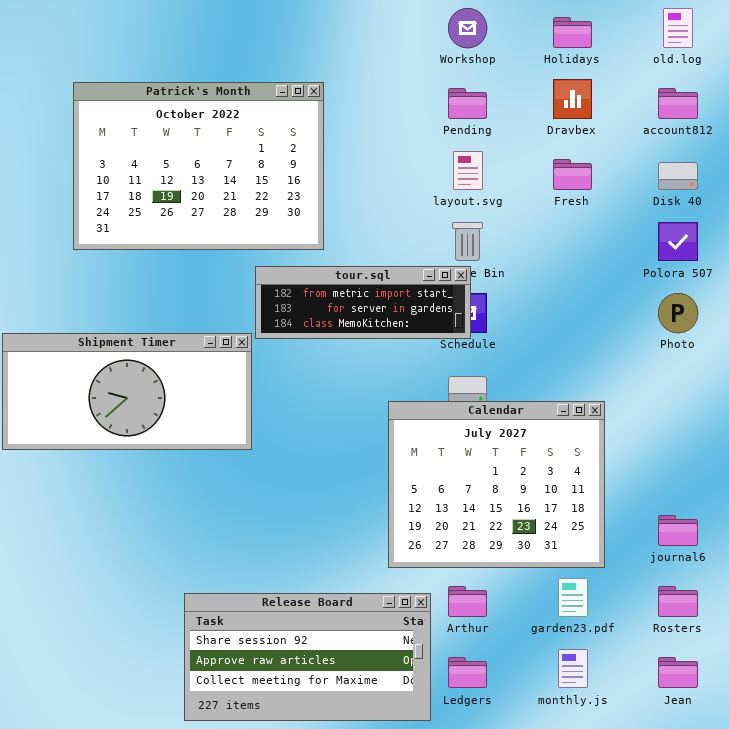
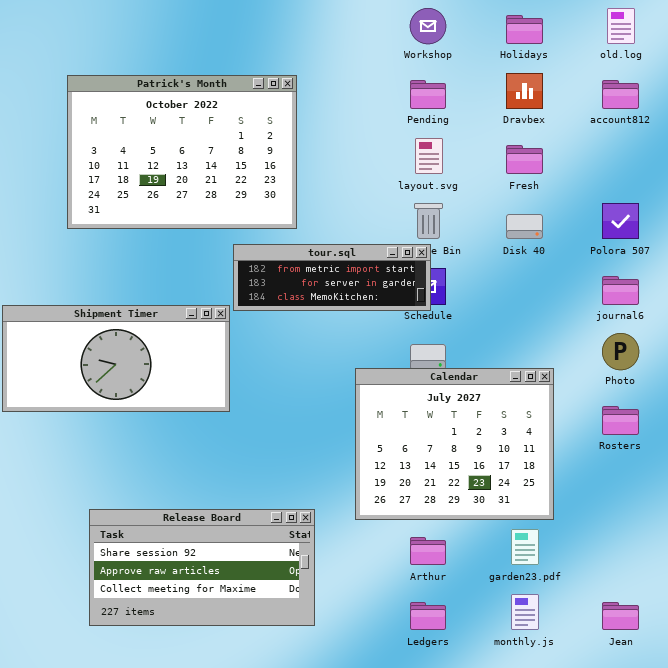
Disk 40: [658,162,698,190] -> [506,214,543,239], moved
Photo: [658,293,698,333] -> [602,333,639,370], moved
journal6: [658,515,698,546] -> [602,276,639,305], moved
Rosters: [658,586,698,617] -> [602,406,639,435], moved
Release Board: [184,593,431,721] -> [89,509,315,626], moved

